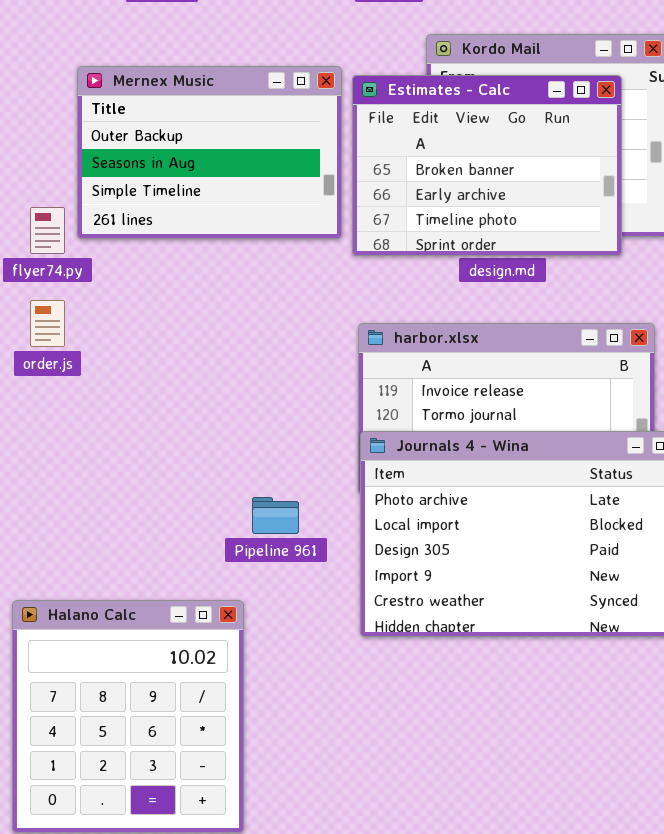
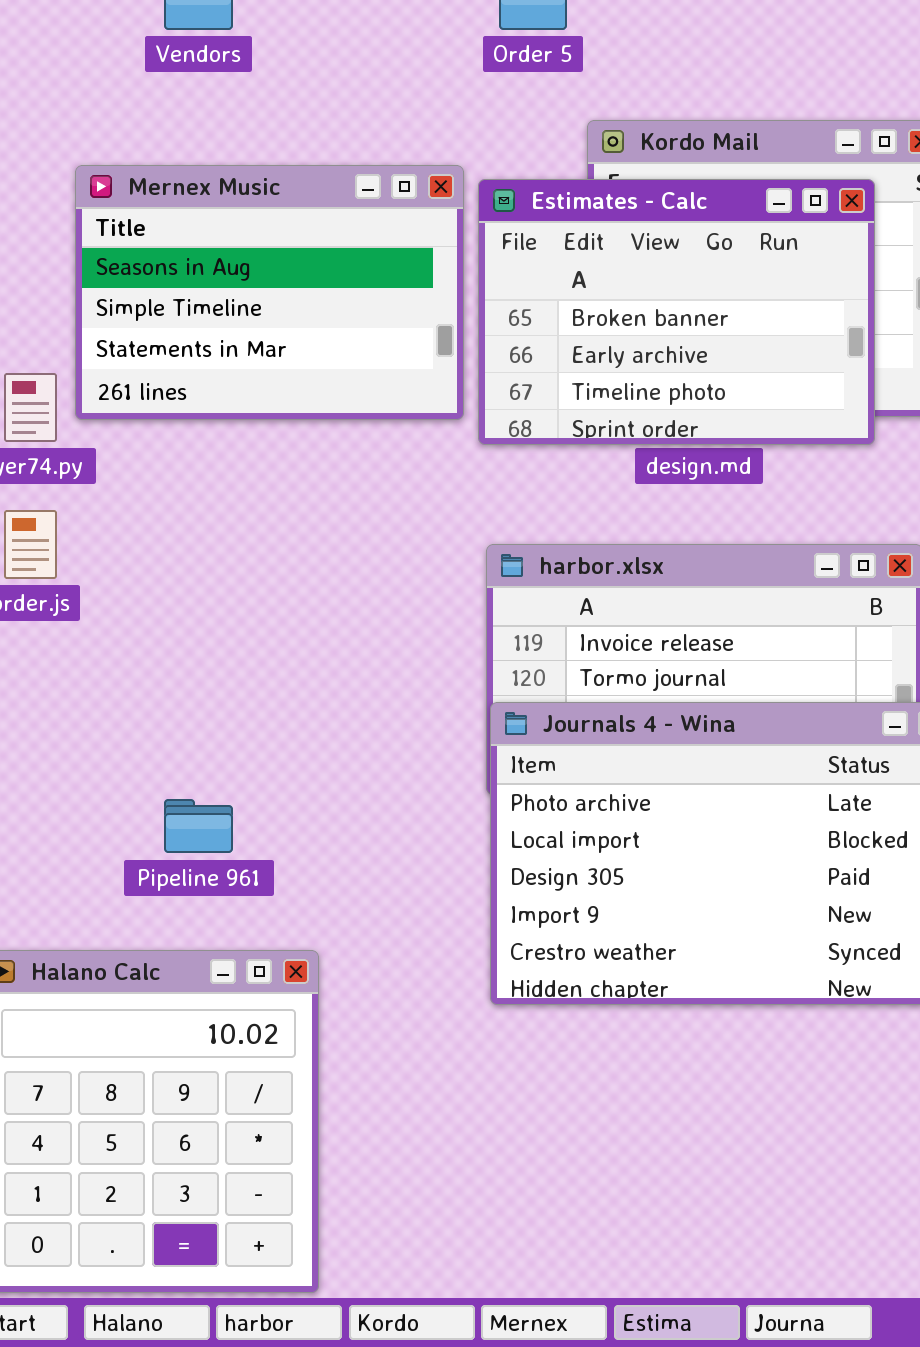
Mernex Music: [77,66,342,239] -> [75,165,464,420], scrolled down 1 row
Pipeline 961: [252,497,299,534] -> [164,799,233,853], moved

